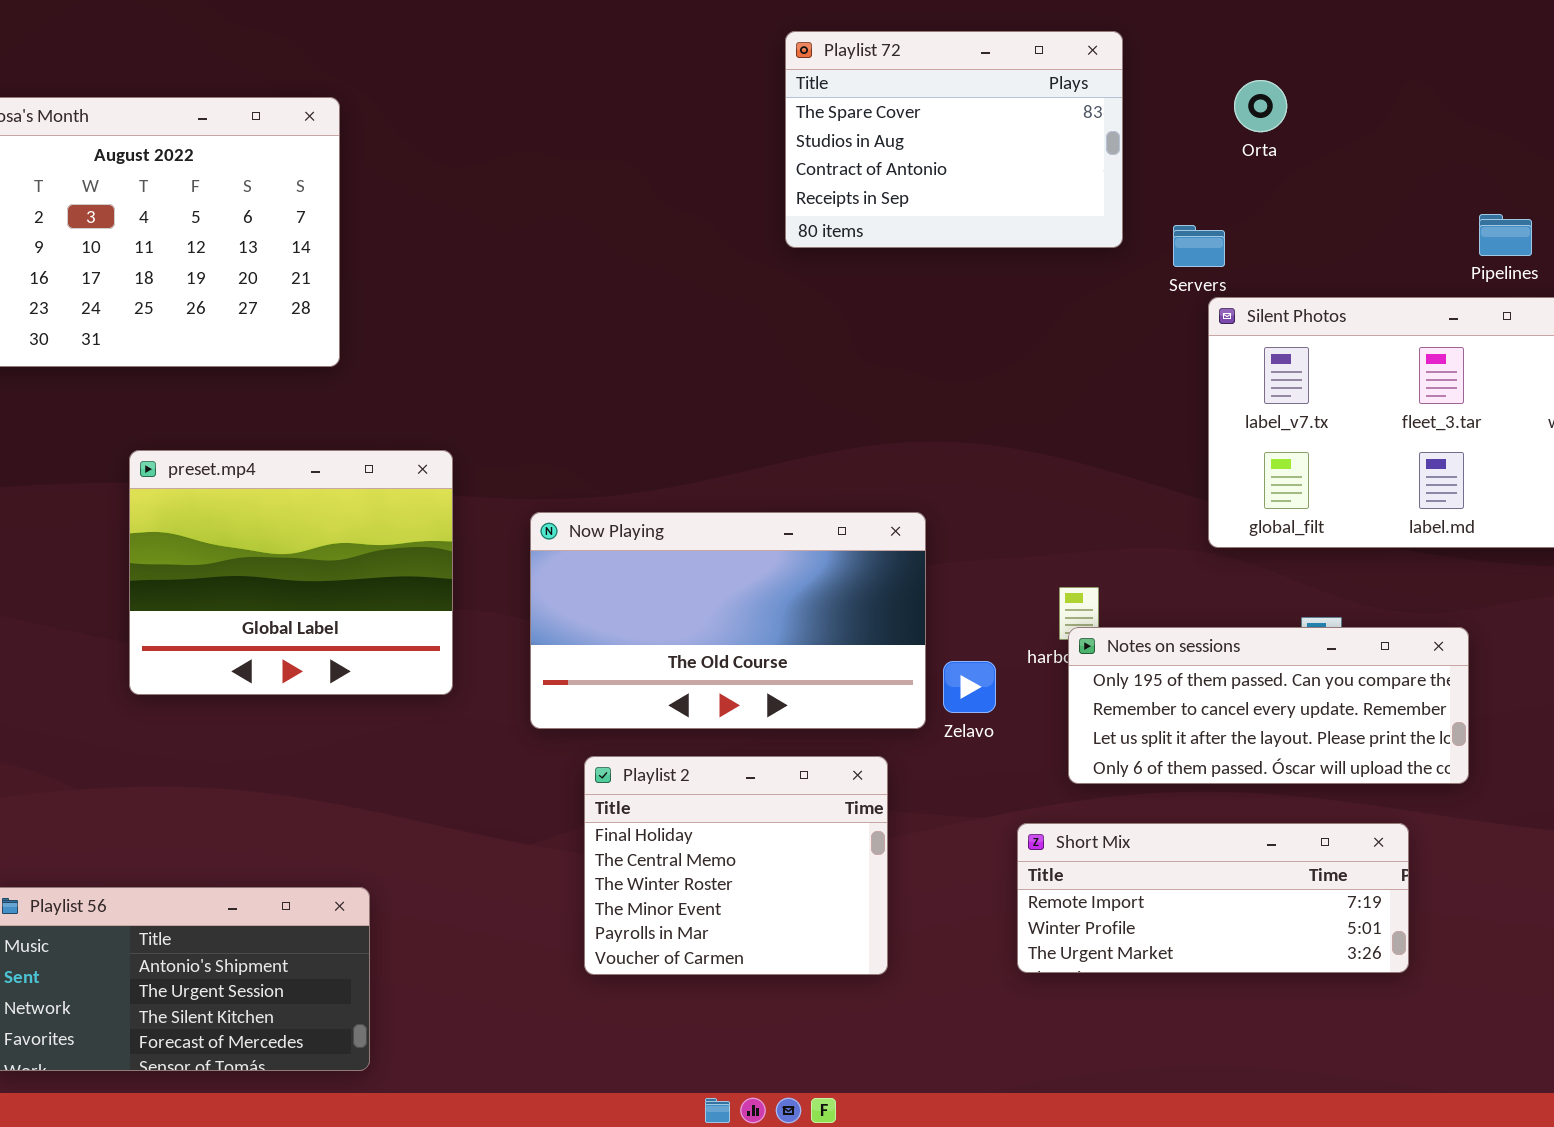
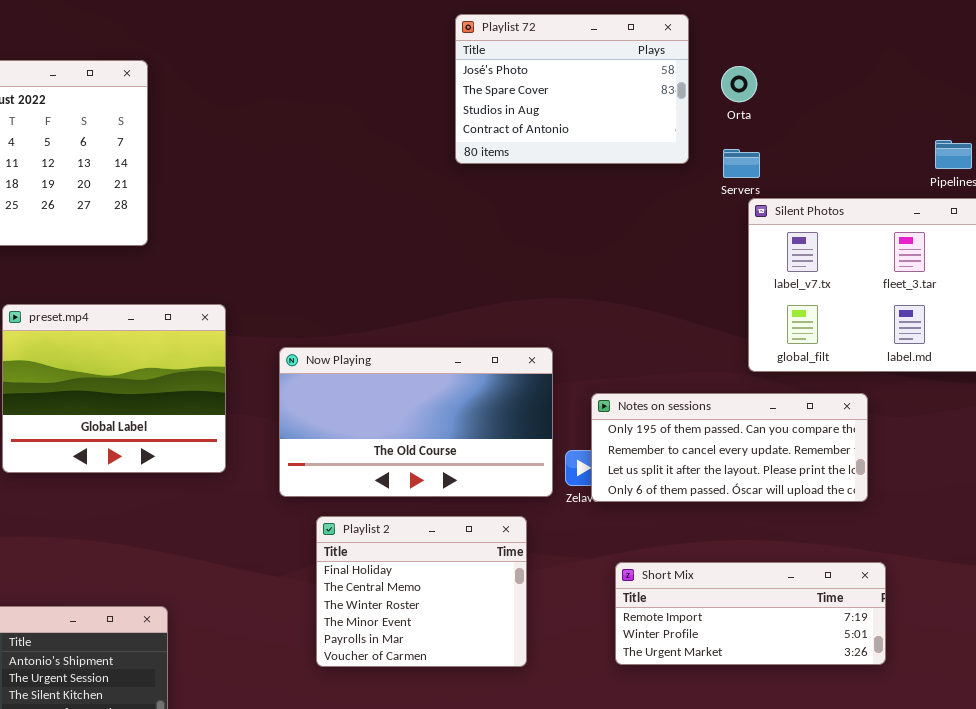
Playlist 72: [785,31,1123,248] -> [455,14,689,164], scrolled up 1 row
Orta: [1234,80,1287,132] -> [721,66,757,102], moved
Notes on sessions: [1068,627,1469,784] -> [591,393,868,502], moved

